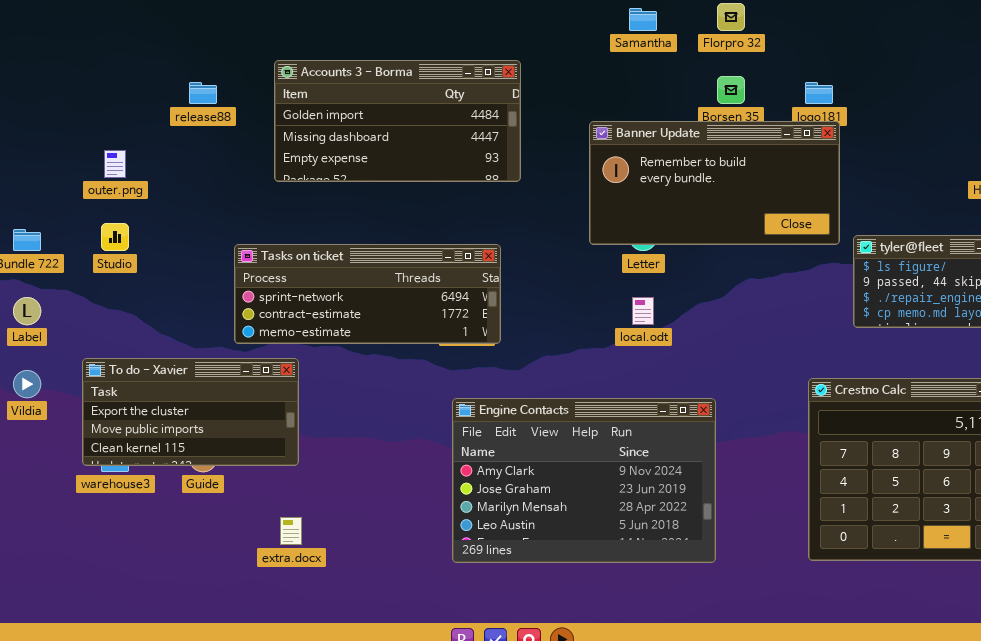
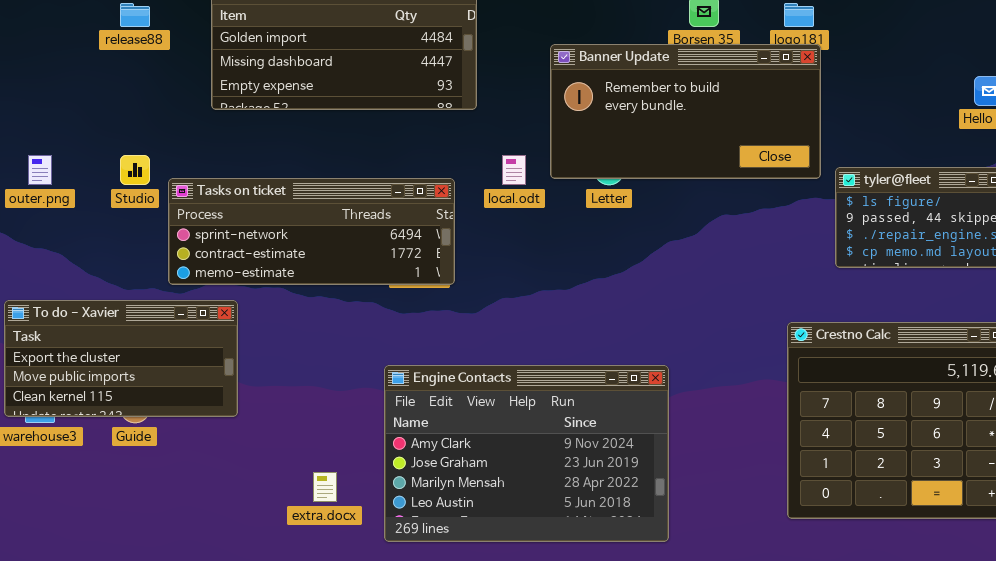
outer.png: [104,150,126,178] -> [28,155,52,185], moved
Studio: [101,223,129,251] -> [120,155,150,185], moved
local.odt: [632,297,654,325] -> [502,155,526,185], moved
Engine Contacts: [452,398,716,563] -> [384,365,669,542], moved
extra.docx: [280,517,302,545] -> [313,472,337,502], moved

